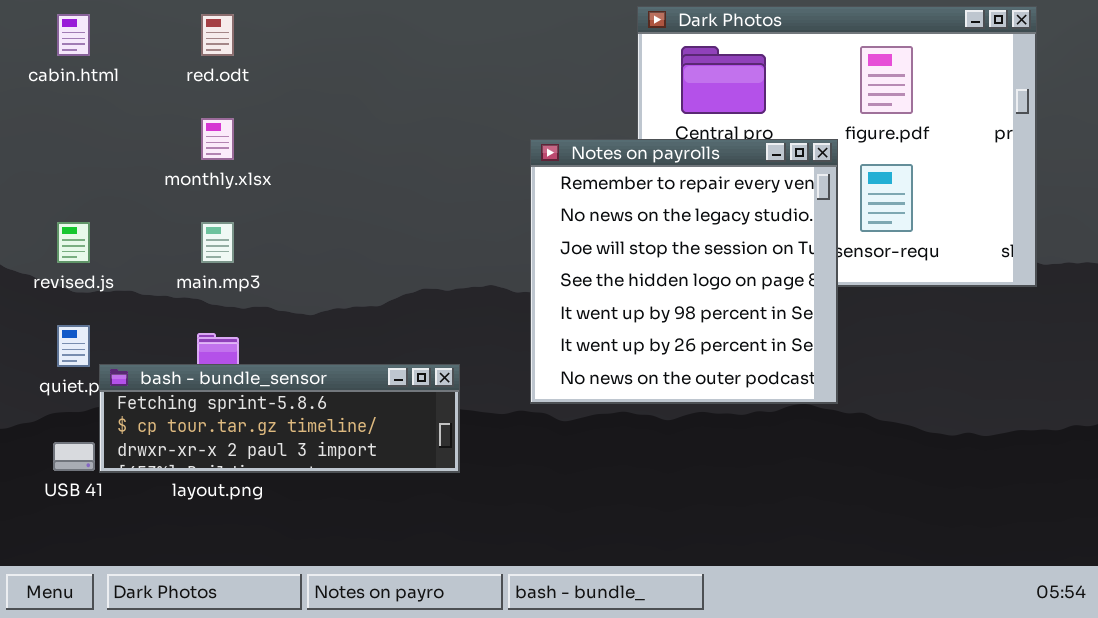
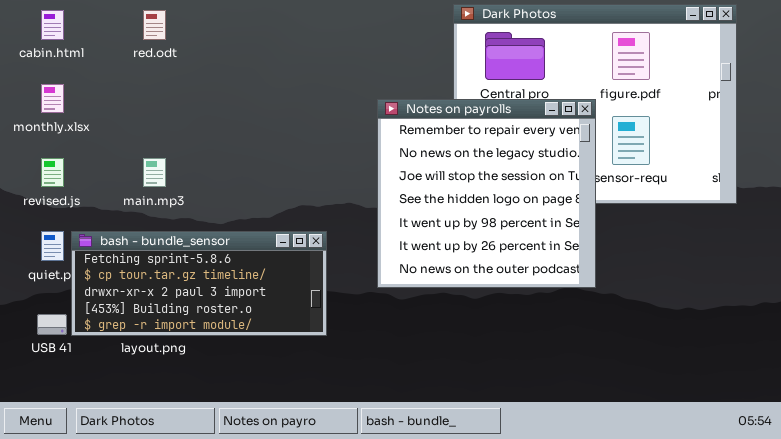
monthly.xlsx: [201,118,234,160] -> [41,84,64,113], moved
bash - bundle_sensor: [99,364,460,473] -> [71,231,327,336], resized

